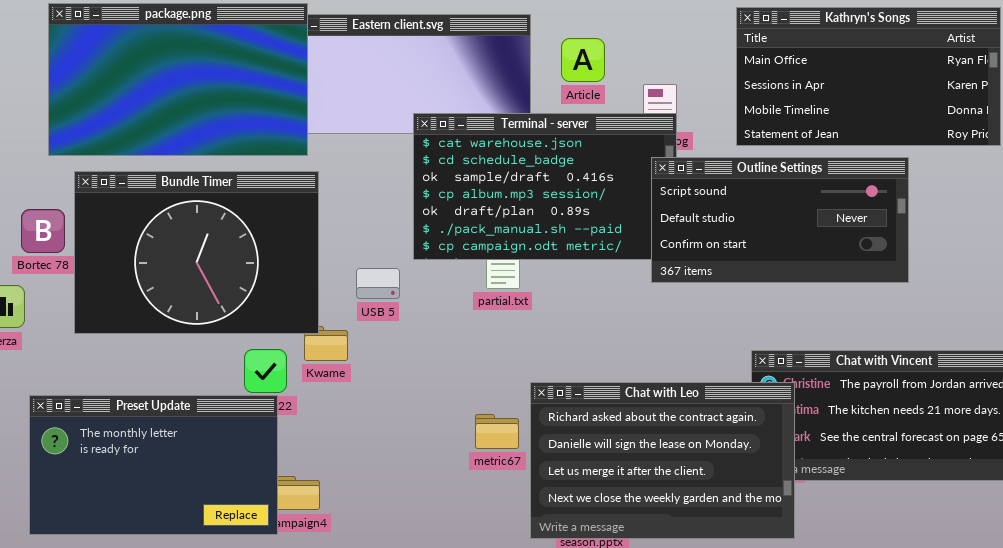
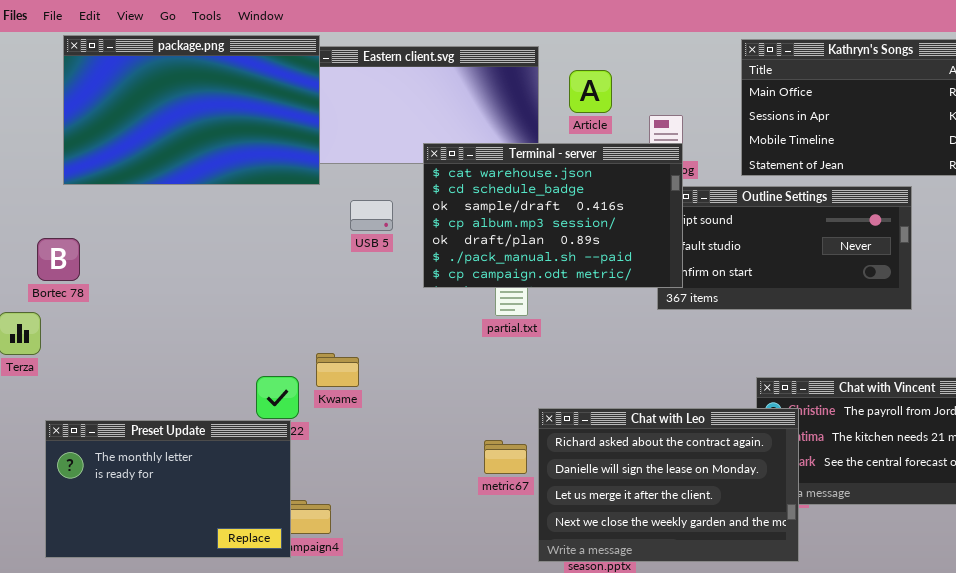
Terminal - server: [413,113,677,260] -> [423,143,683,288], raised
Bundle Timer: [74,171,319,334] -> none, closed
USB 5: [356,268,400,299] -> [350,200,393,231], moved

